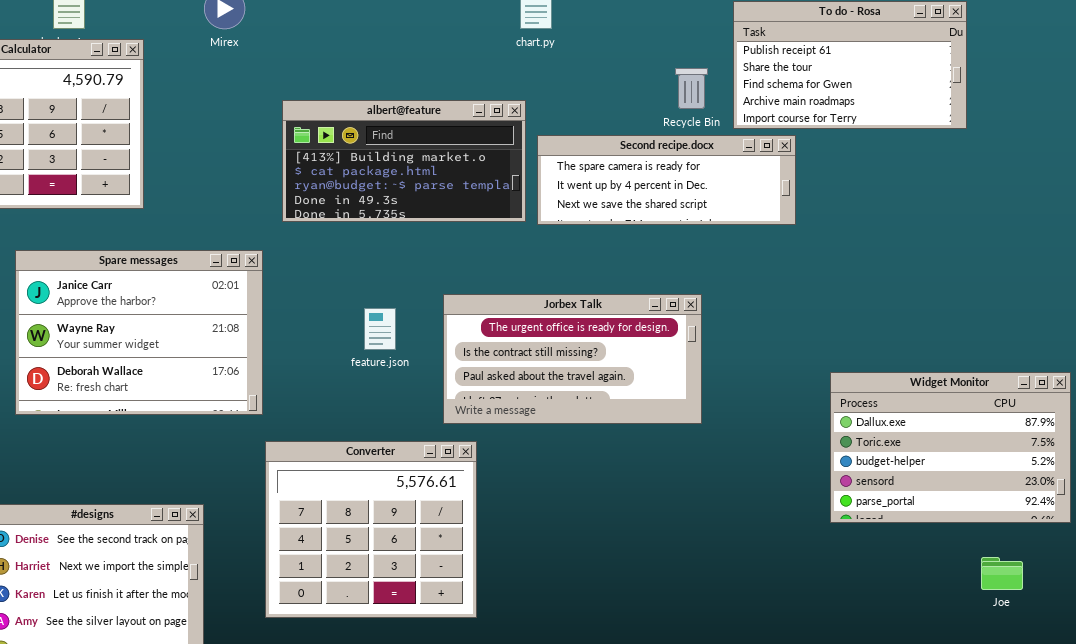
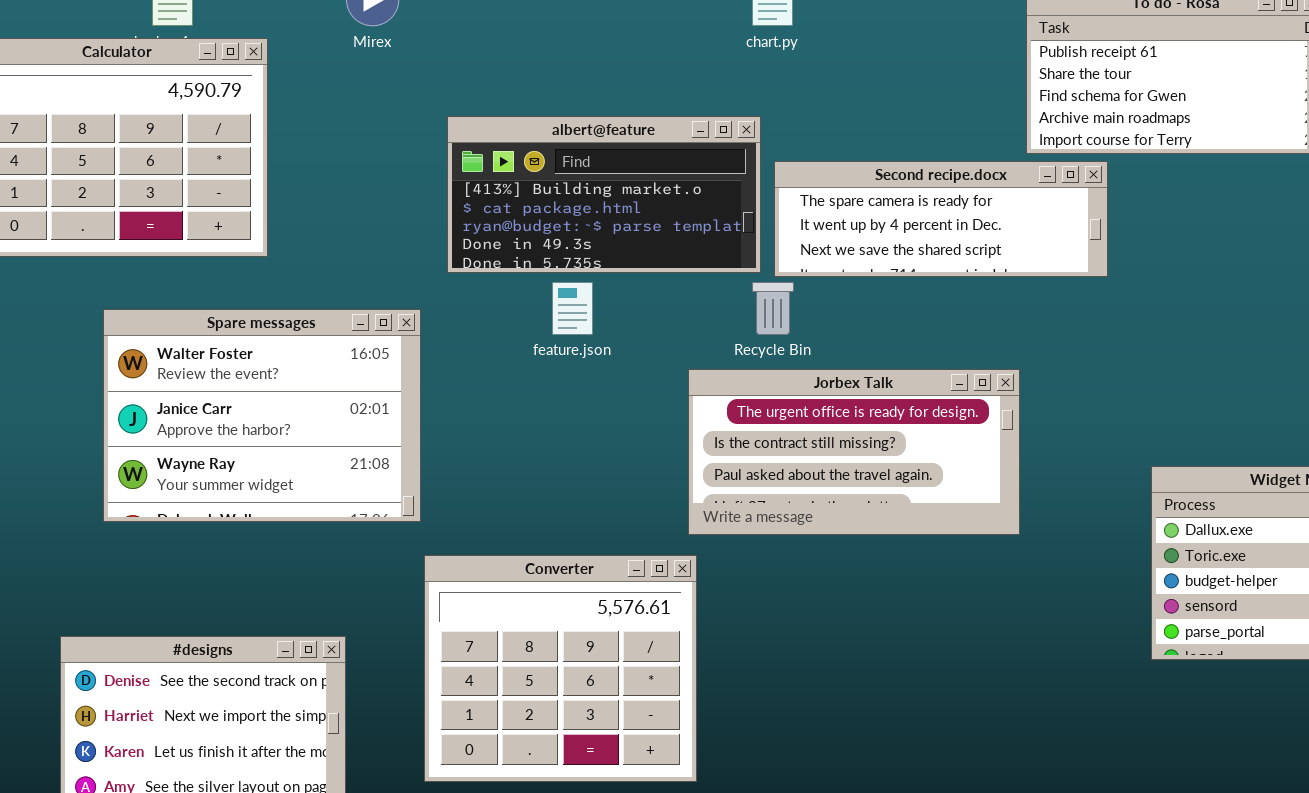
Recycle Bin: [675,68,708,109] -> [752,282,794,335], moved
Spare messages: [15,250,263,415] -> [103,309,421,522], scrolled up 1 row
Jorbex Talk: [443,294,702,424] -> [688,369,1020,535], moved
feature.json: [364,308,396,350] -> [552,282,593,335], moved

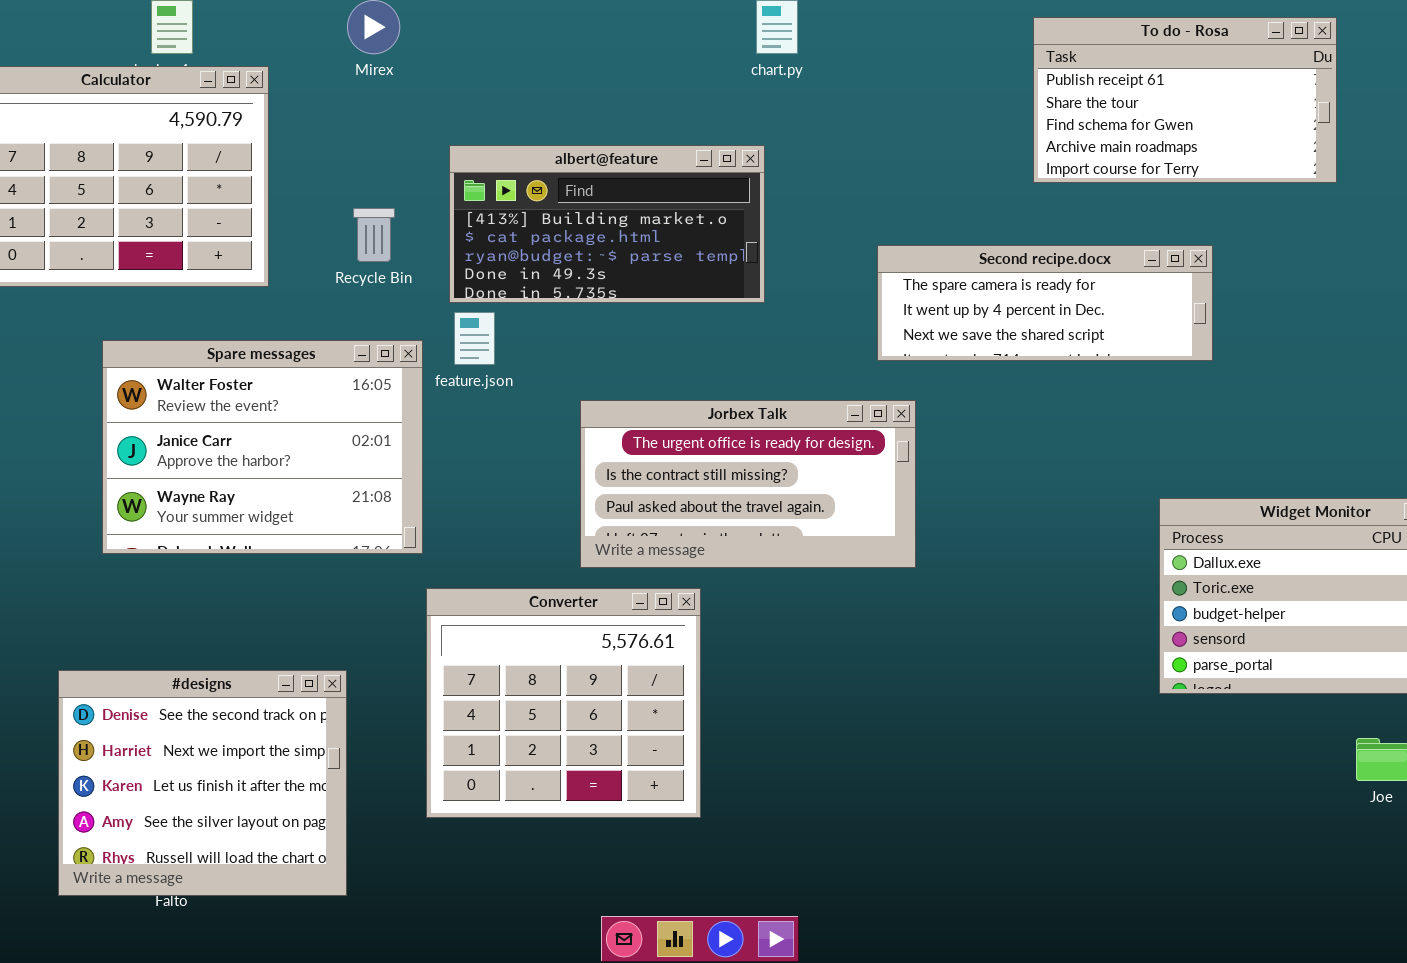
Second recipe.docx: [774,161,1108,277] -> [877,245,1213,361], moved
feature.json: [552,282,593,335] -> [454,312,495,365], moved
Recycle Bin: [752,282,794,335] -> [353,208,395,262], moved
Jorbex Talk: [688,369,1020,535] -> [580,400,916,568], moved

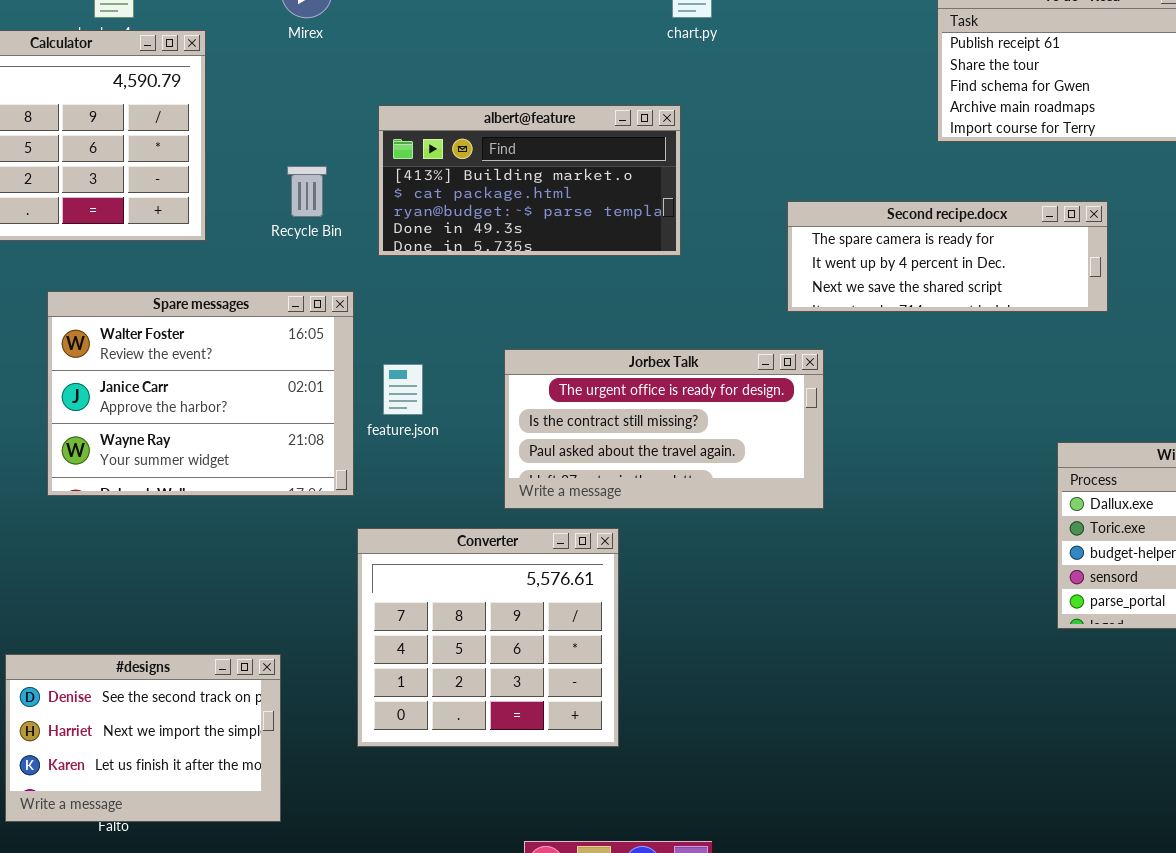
feature.json: [454,312,495,365] -> [383,364,423,415], moved
#designs: [58,670,347,896] -> [5,654,281,822], resized

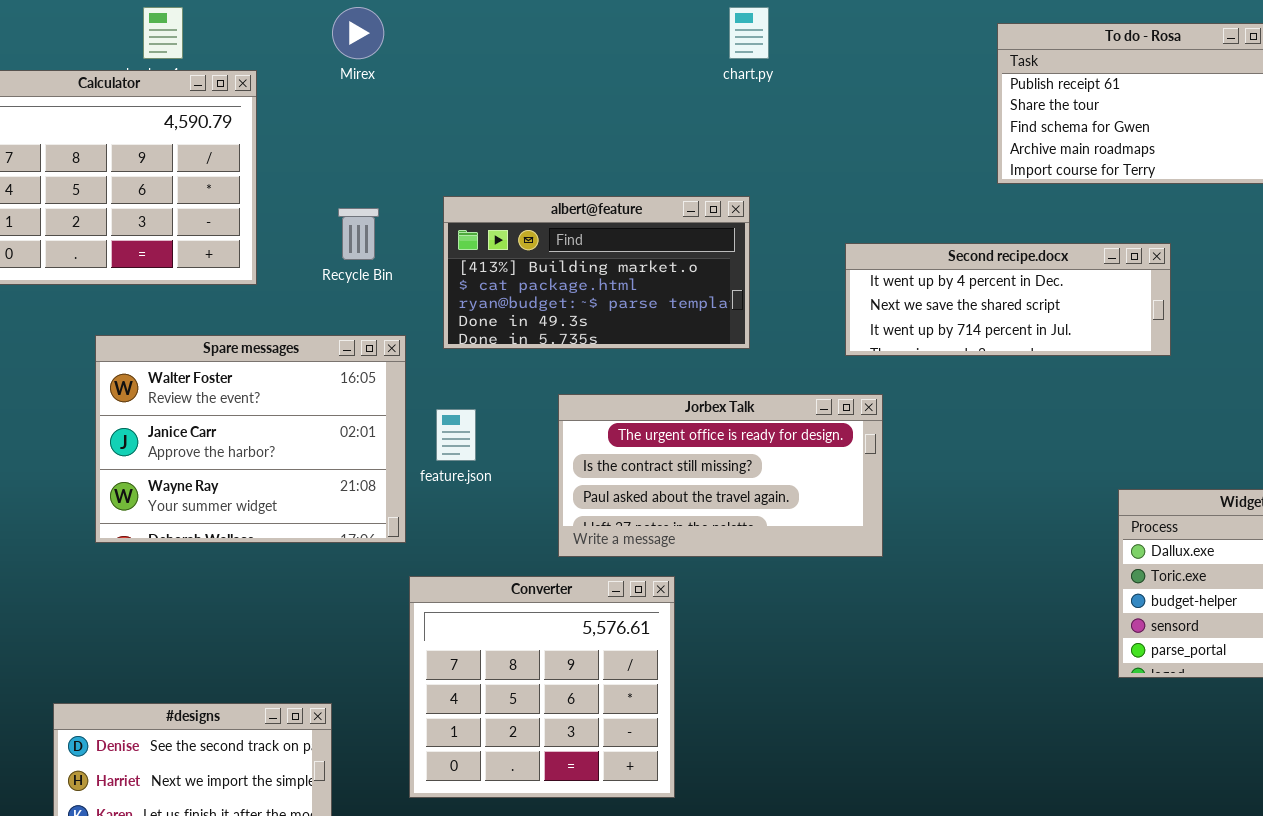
albert@feature: [378,105,681,256] -> [443,196,750,349], moved
Second recipe.docx: [787,201,1108,312] -> [845,243,1171,356], scrolled down 1 row

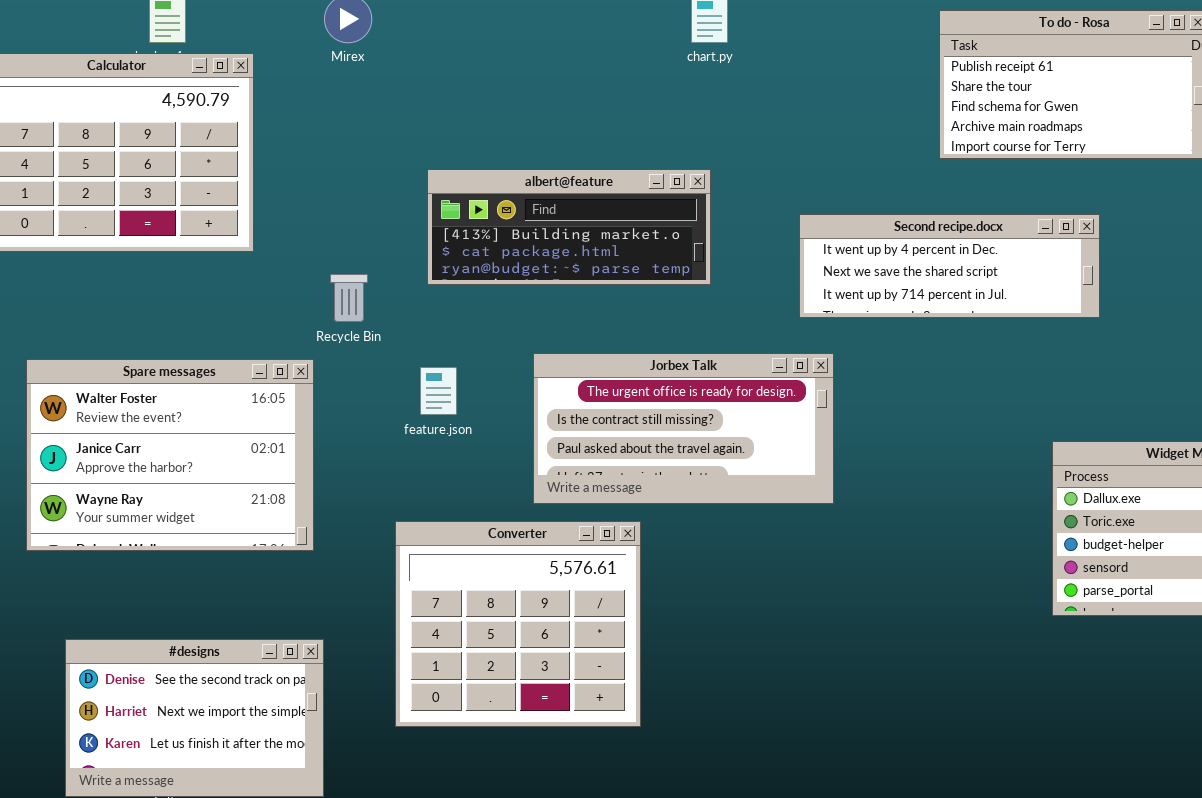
albert@feature: [443,196,750,349] -> [427,169,711,285], resized
Recycle Bin: [338,208,379,260] -> [330,274,368,322], moved
Spare messages: [95,335,406,543] -> [26,359,314,551], moved

